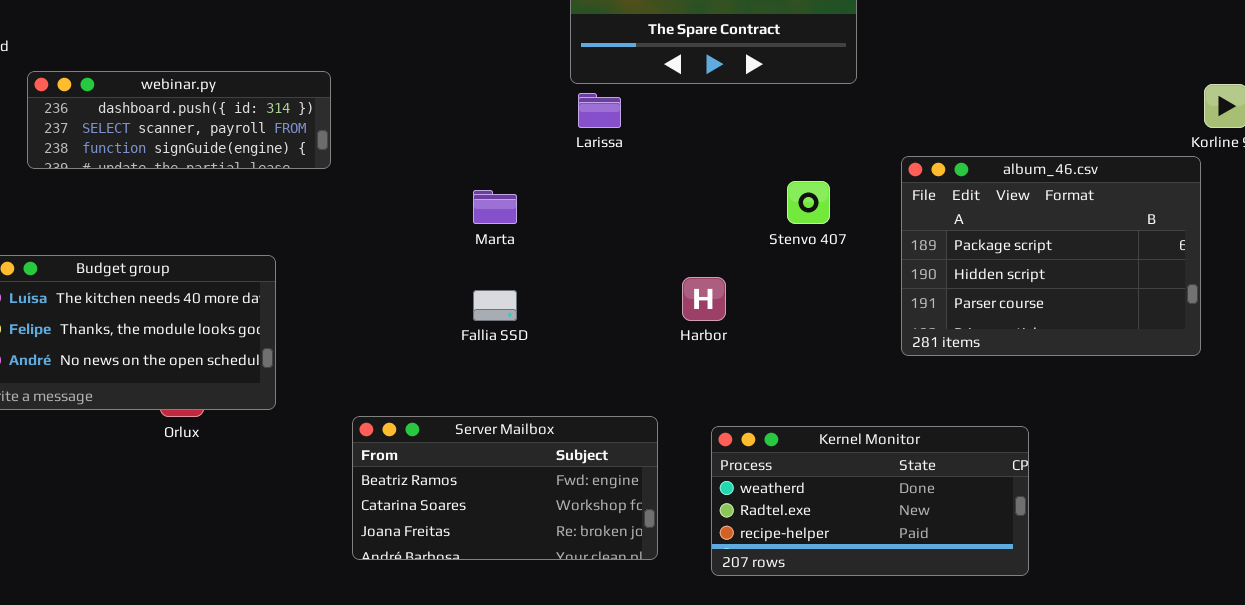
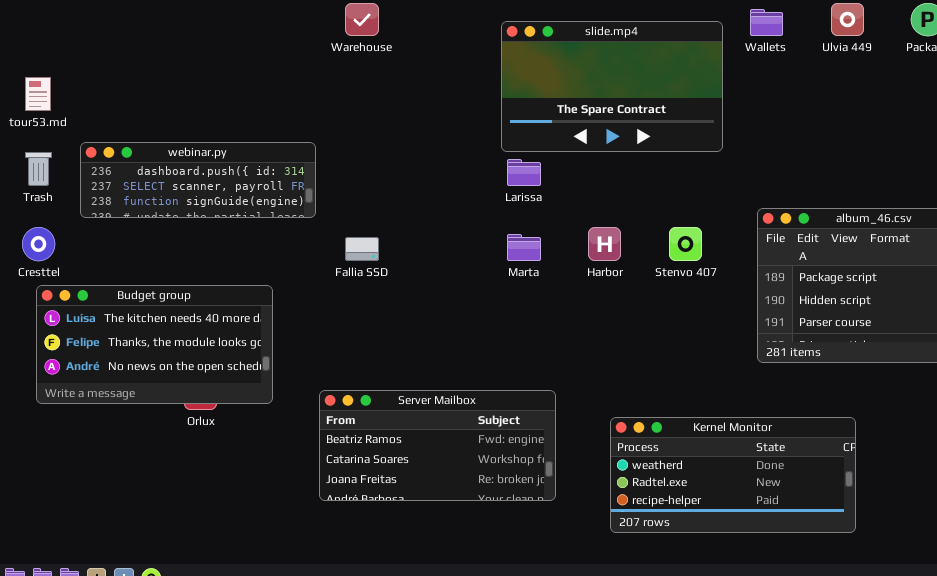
Marta: [473,190,517,224] -> [507,234,541,261], moved
Harbor: [682,277,726,321] -> [588,227,621,261], moved
Fallia SSD: [473,290,517,321] -> [345,237,379,261], moved
Server Mailbox: [352,416,658,560] -> [319,390,556,501], moved

